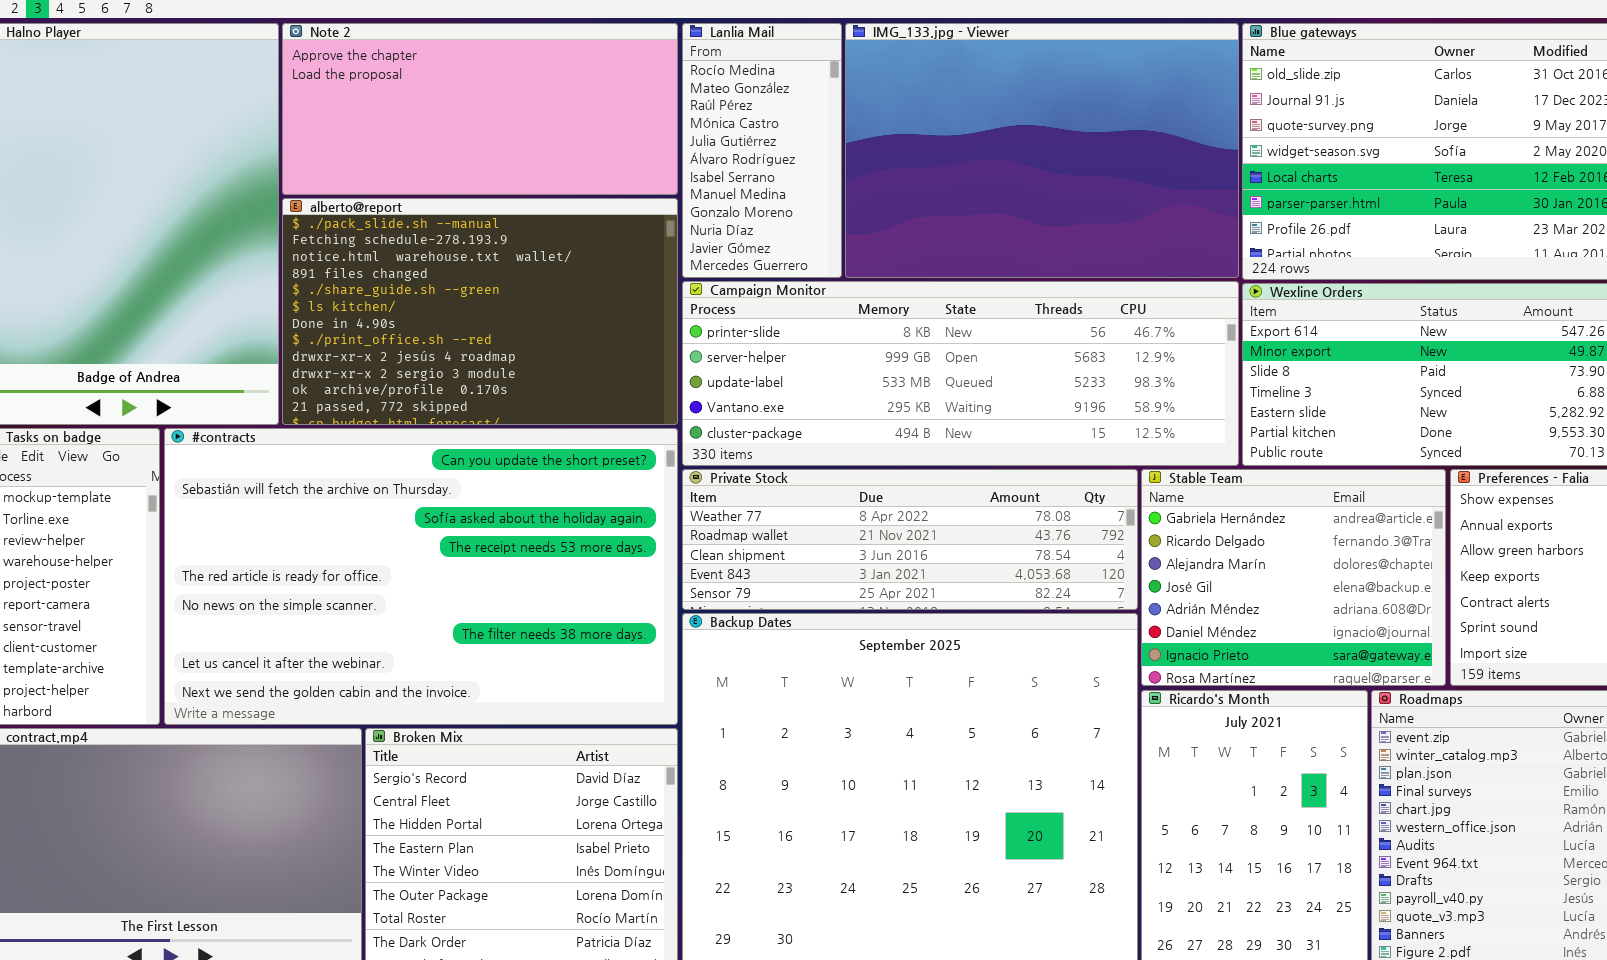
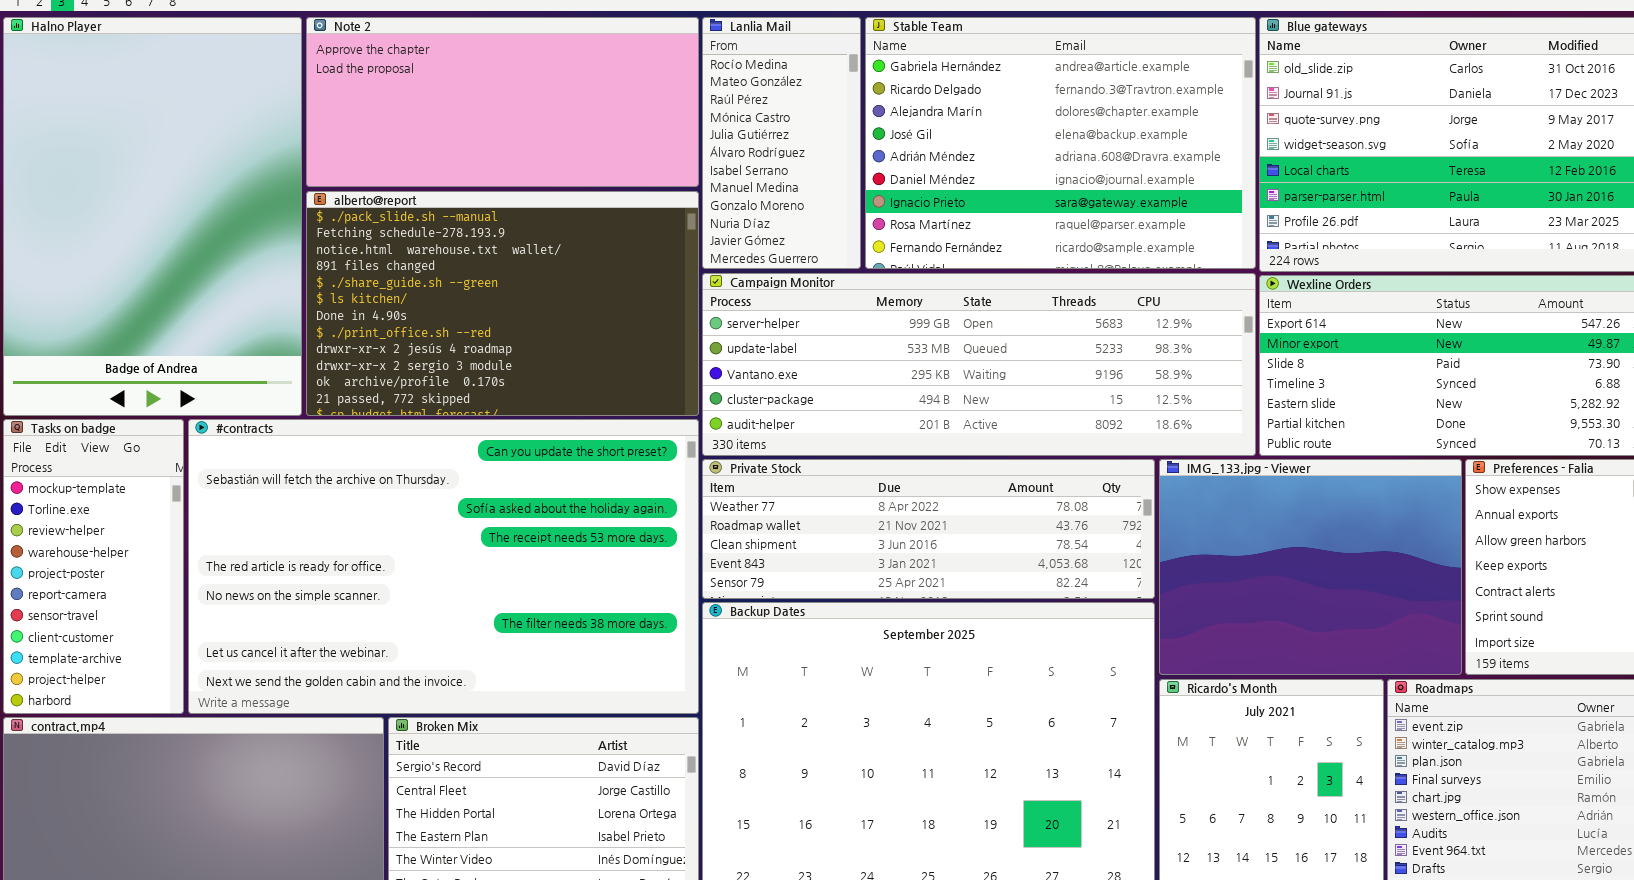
IMG_133.jpg - Viewer: [845,23,1239,278] -> [1159,459,1462,675], moved, resized
Campaign Monitor: [682,281,1239,466] -> [702,273,1256,456], scrolled down 1 row
Stable Team: [1141,469,1446,686] -> [865,17,1256,269], moved, resized

